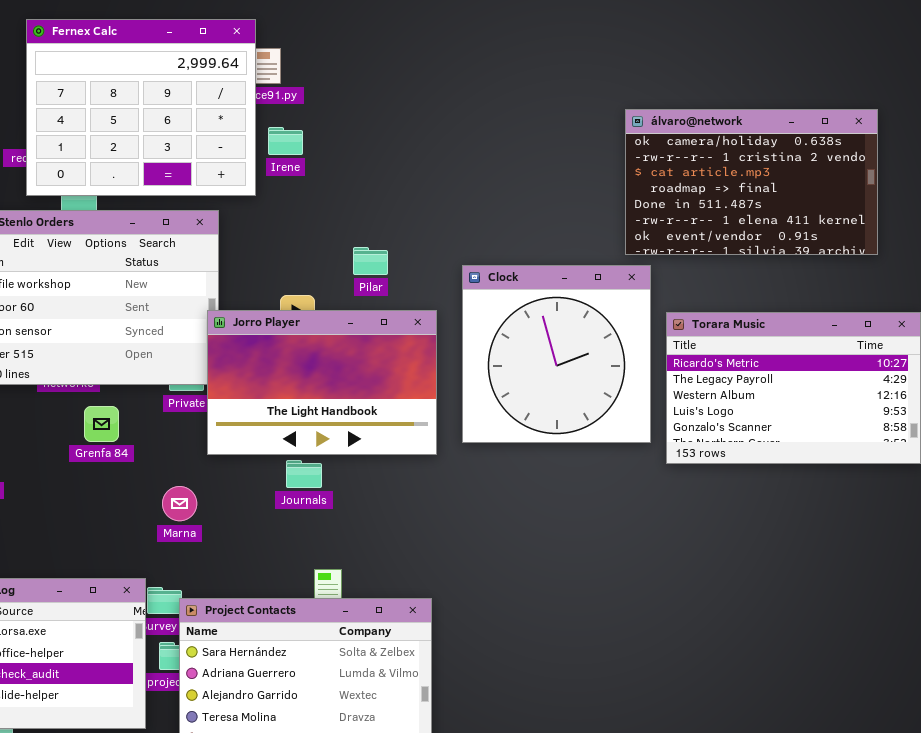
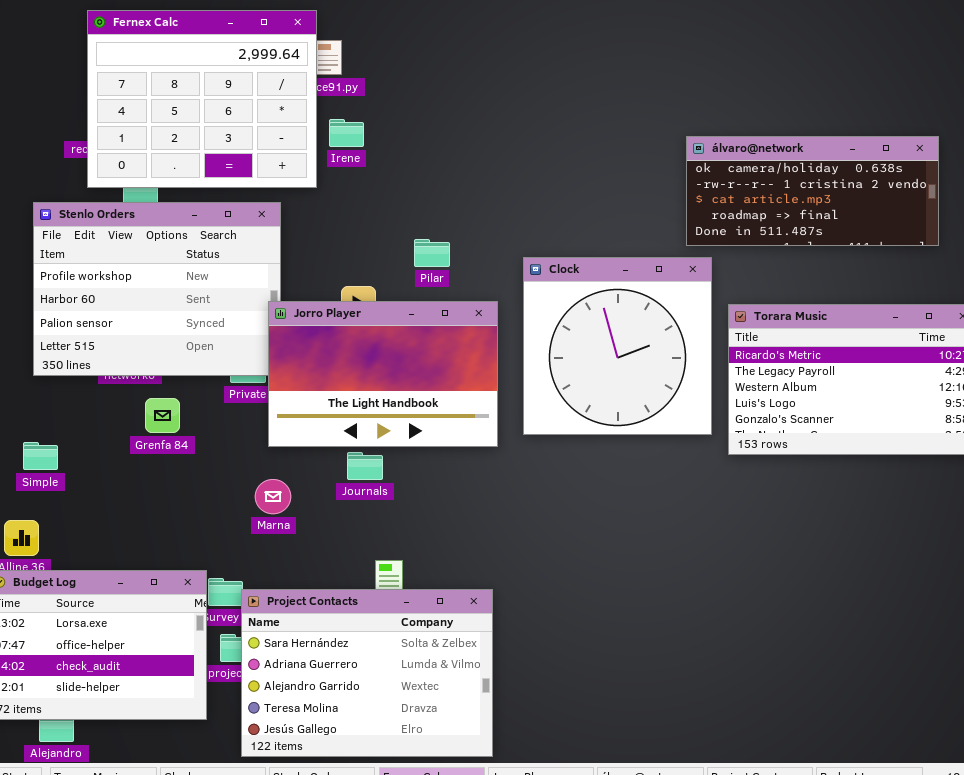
álvaro@network: [625,109,878,255] -> [686,136,939,246], resized
Marna: [162,486,197,521] -> [255,479,291,514], moved

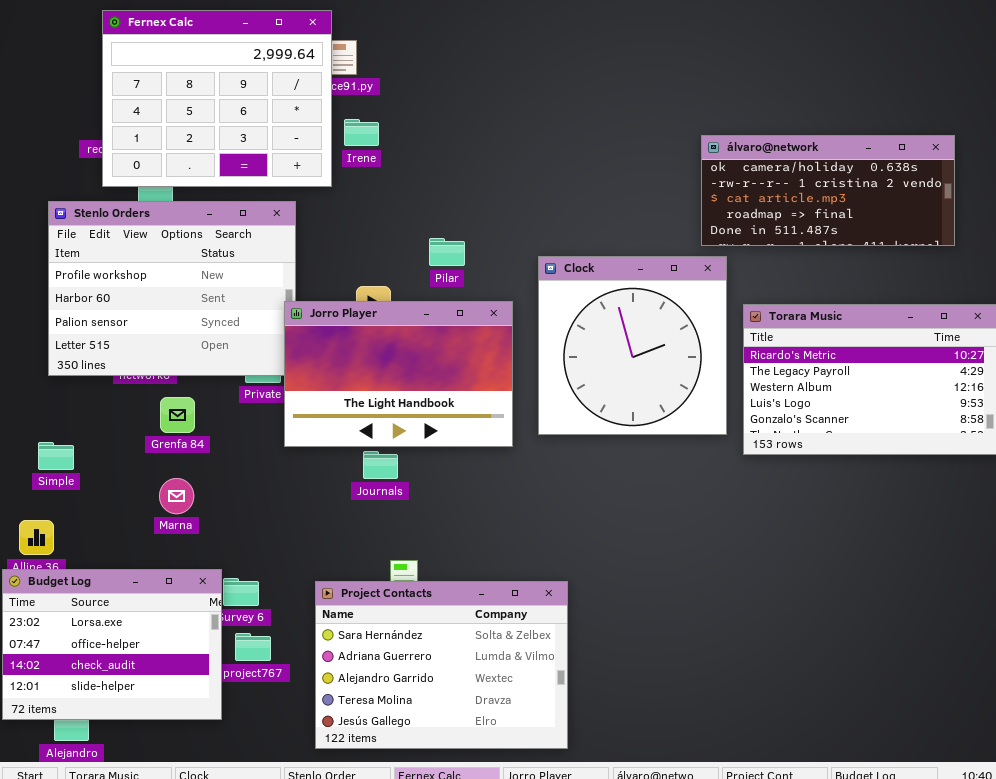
Marna: [255,479,291,514] -> [159,478,194,514], moved
Project Contacts: [241,589,493,757] -> [315,581,568,749], moved

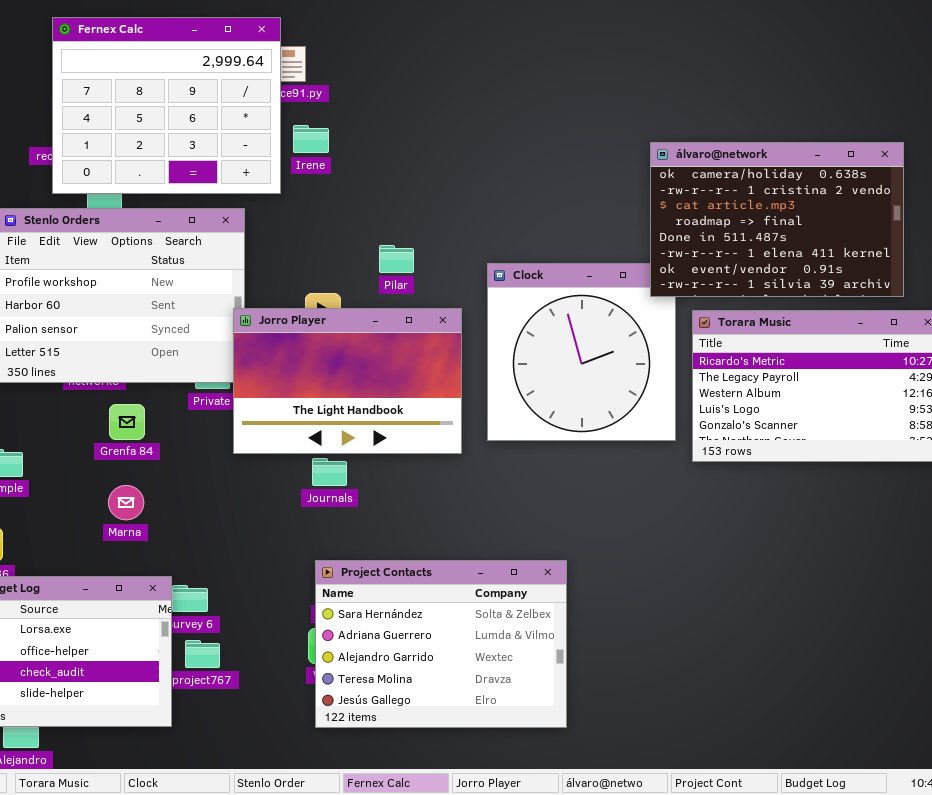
álvaro@network: [701,135,955,246] -> [650,142,904,297], resized
Project Contacts: [315,581,568,749] -> [315,560,567,728], moved

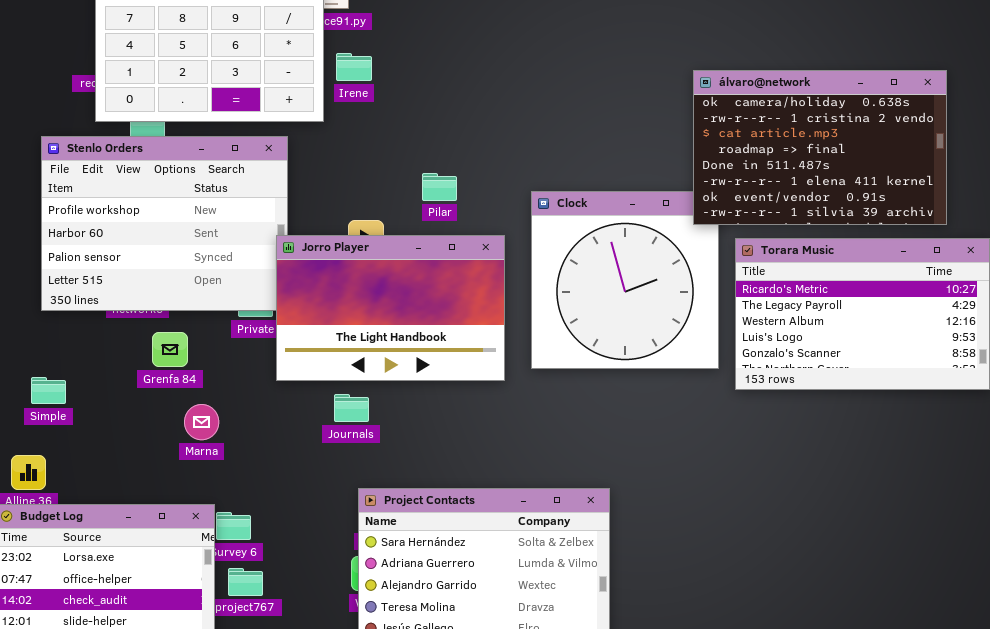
Journals: [312,458,347,486] -> [334,394,369,422], moved
Marna: [108,485,144,520] -> [184,404,219,440], moved

